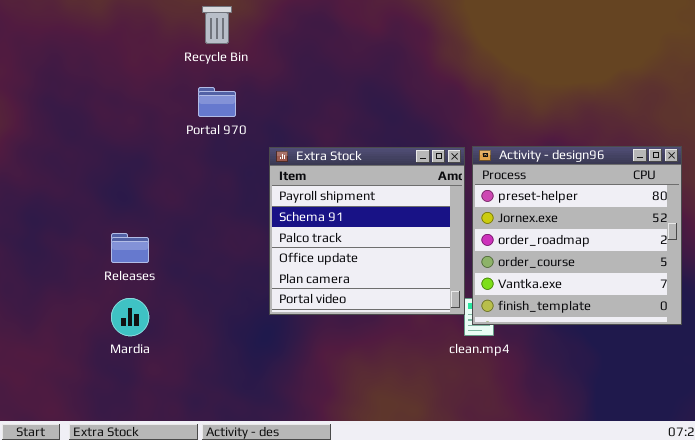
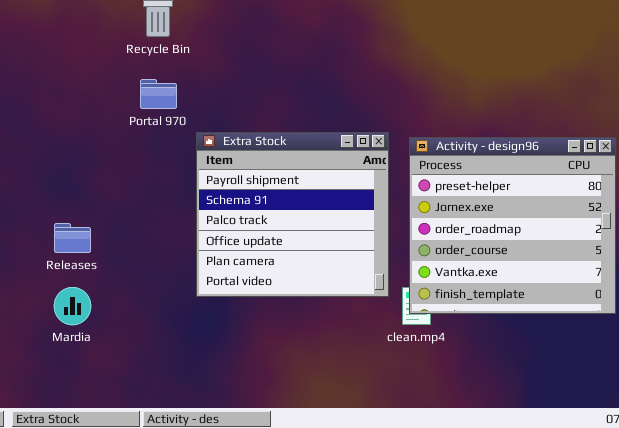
Extra Stock: [269,147,465,315] -> [196,132,389,297], moved

